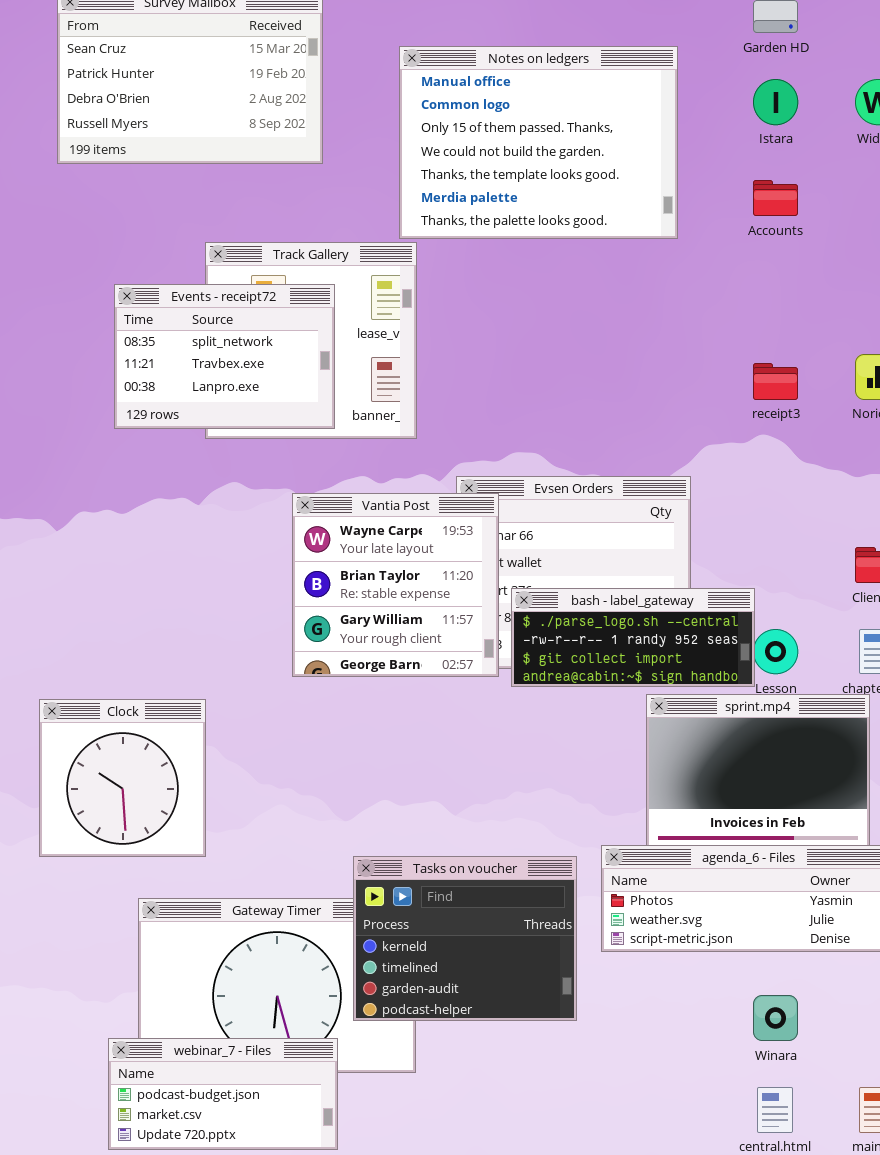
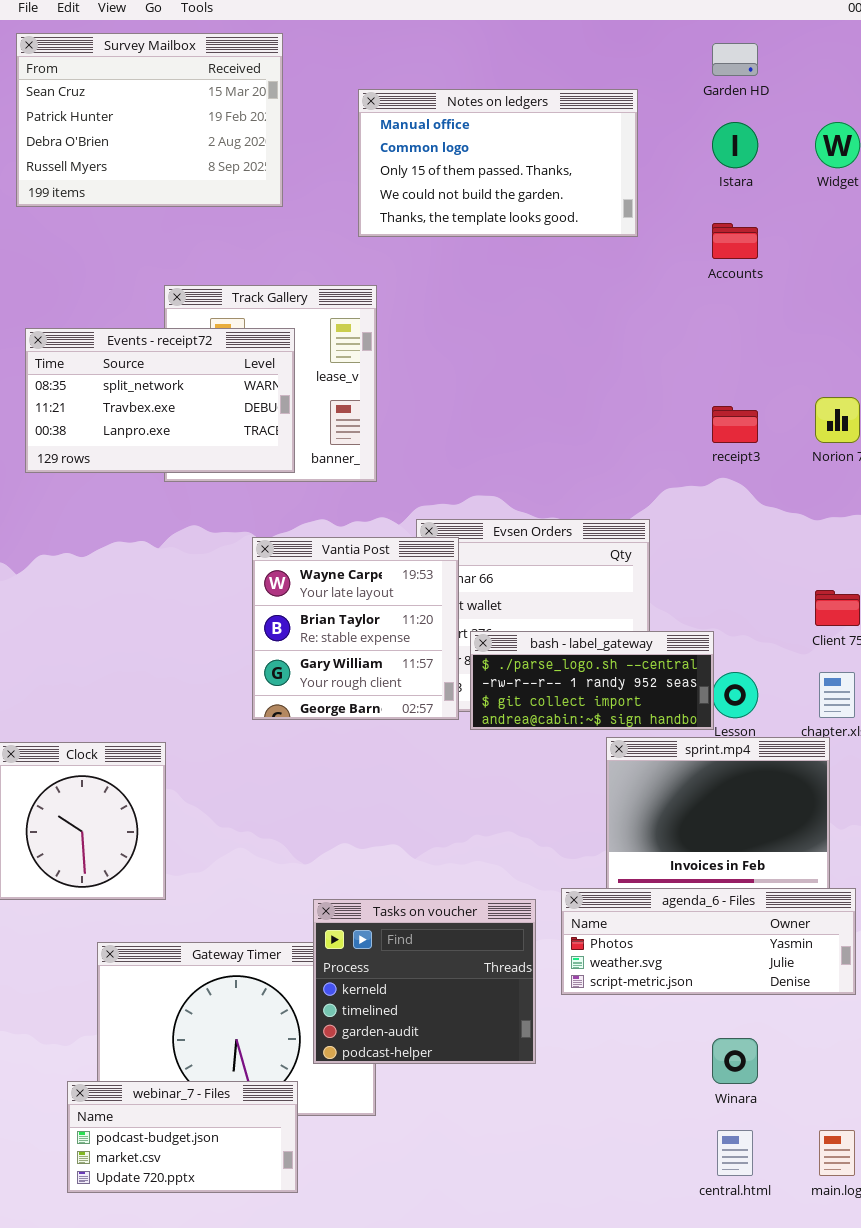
Notes on ledgers: [399,46,678,239] -> [358,89,638,237], resized
Events - receipt72: [114,284,335,429] -> [25,328,295,473], resized

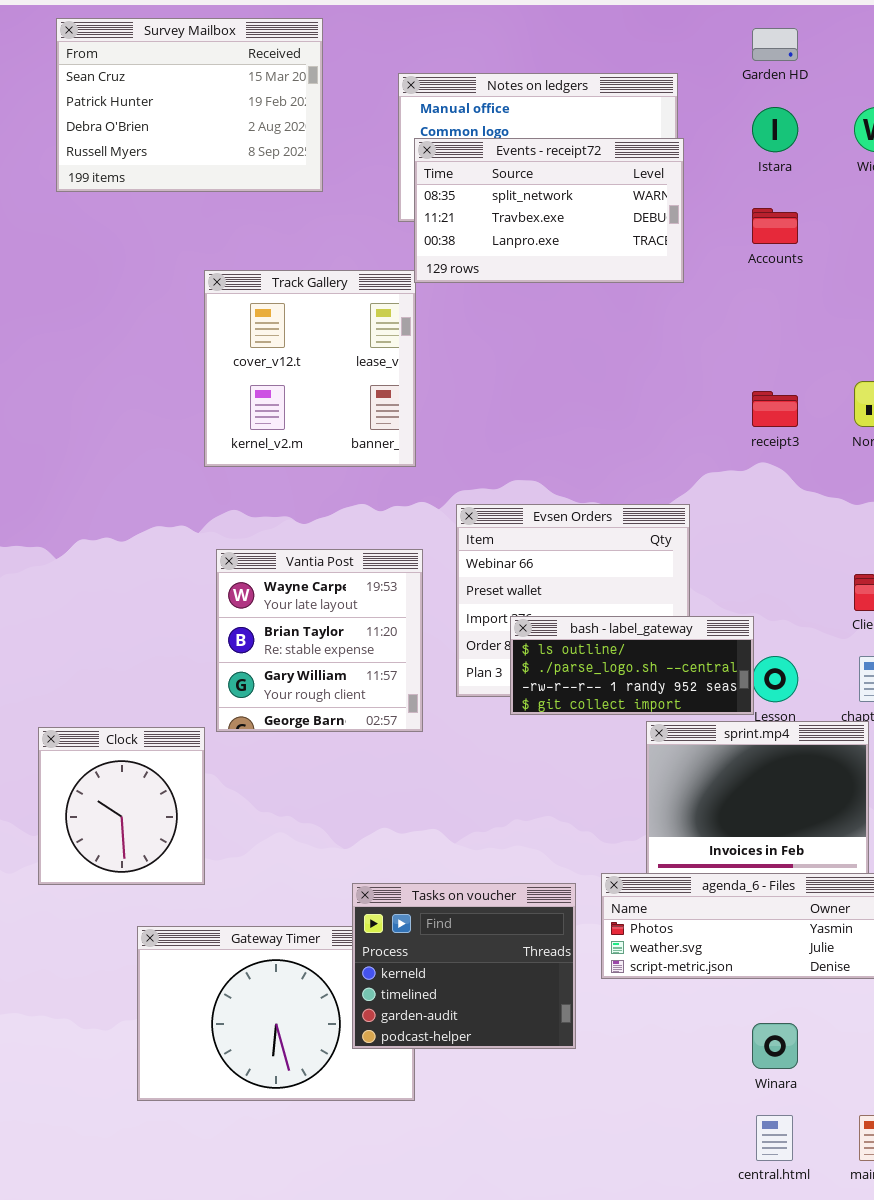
Events - receipt72: [25,328,295,473] -> [414,138,684,283], moved
Vantia Post: [252,537,459,720] -> [216,549,423,732], moved
bash - label_gateway: [470,631,714,730] -> [510,616,754,715], scrolled up 1 row
webinar_7 - Files: [67,1081,298,1193] -> none, closed

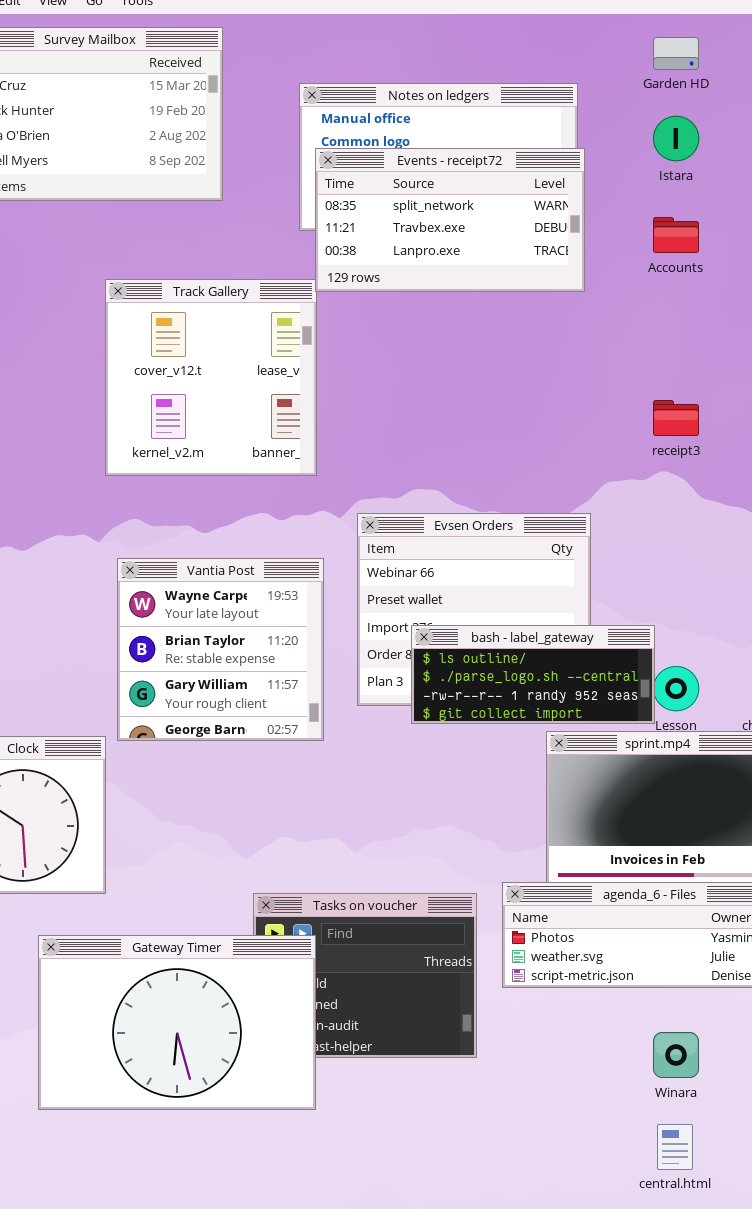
Gateway Timer: [137,926,415,1101] -> [38,935,316,1110], raised

